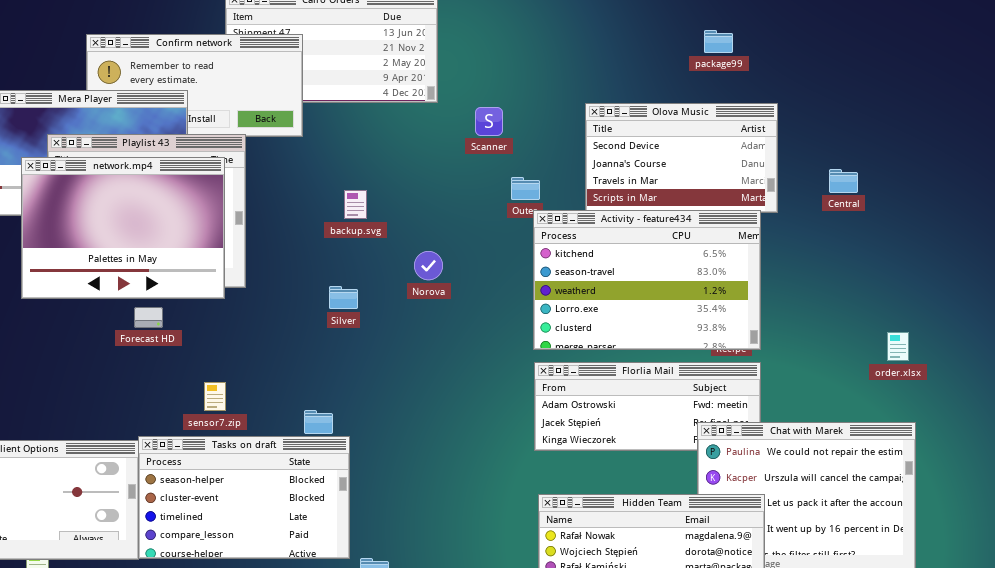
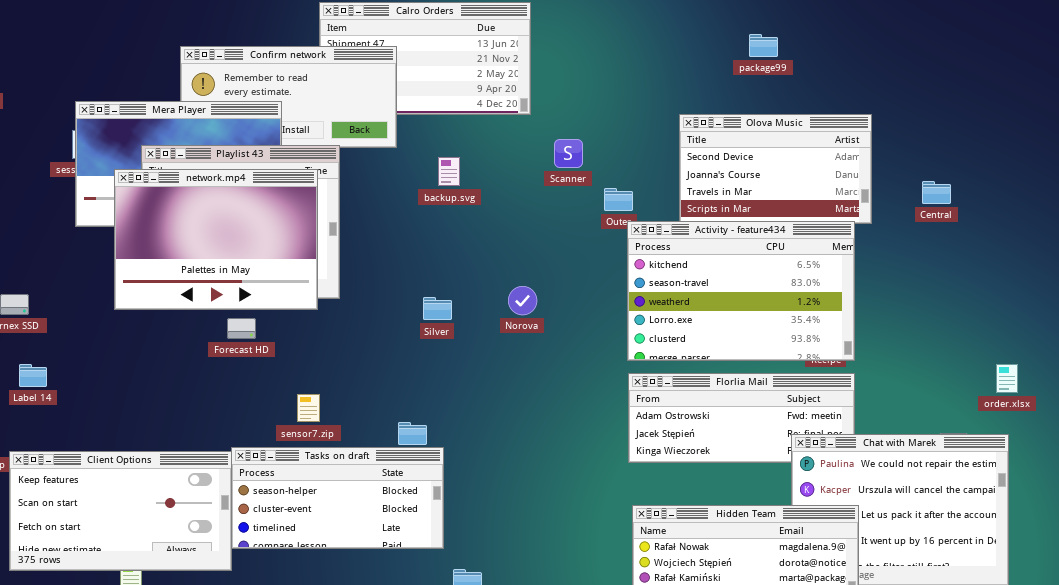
package99: [704,30,733,53] -> [749,34,778,57], moved
Scanner: [475,107,503,136] -> [554,139,583,168], moved
backup.svg: [344,190,367,219] -> [438,157,460,186], moved
Norova: [414,251,443,280] -> [508,286,537,315], moved
order.xlsx: [887,332,909,361] -> [996,364,1018,393], moved
Tasks on draft: [138,436,350,559] -> [231,447,444,549], resized

